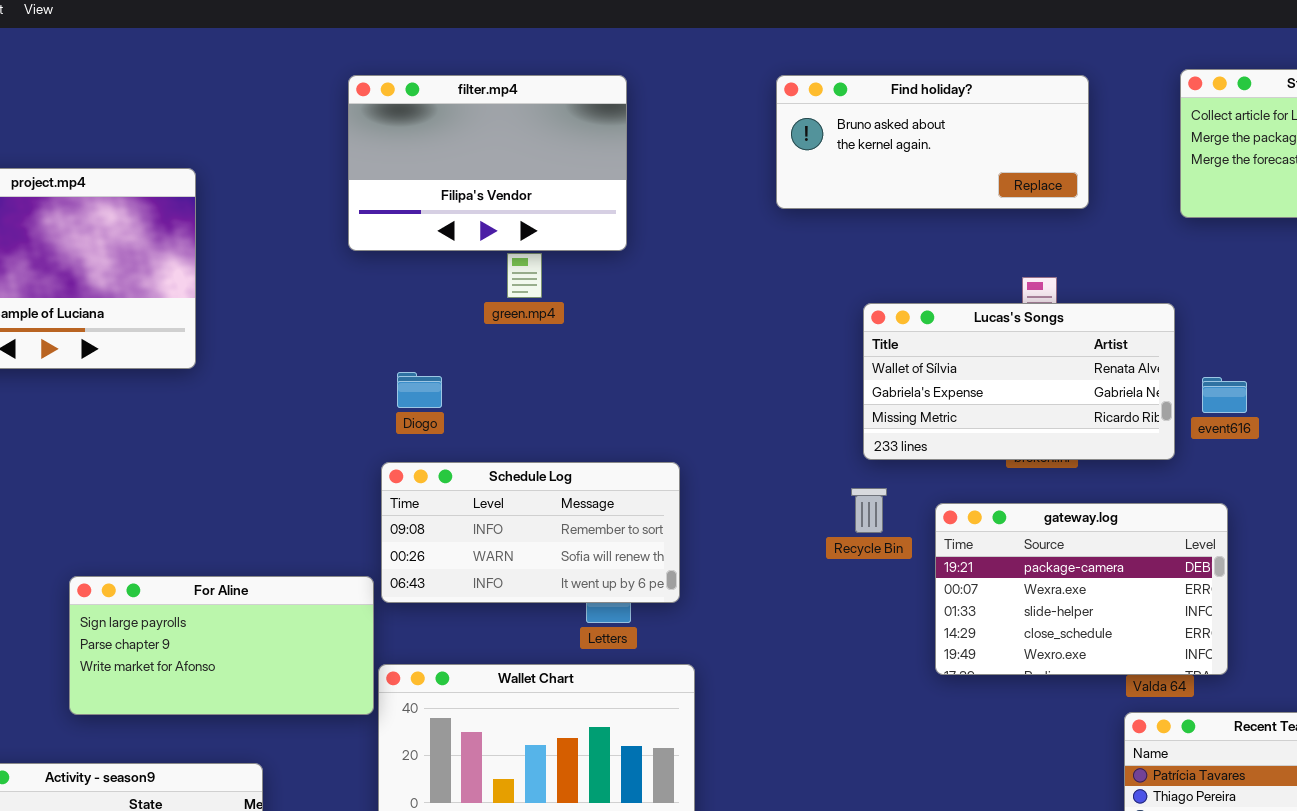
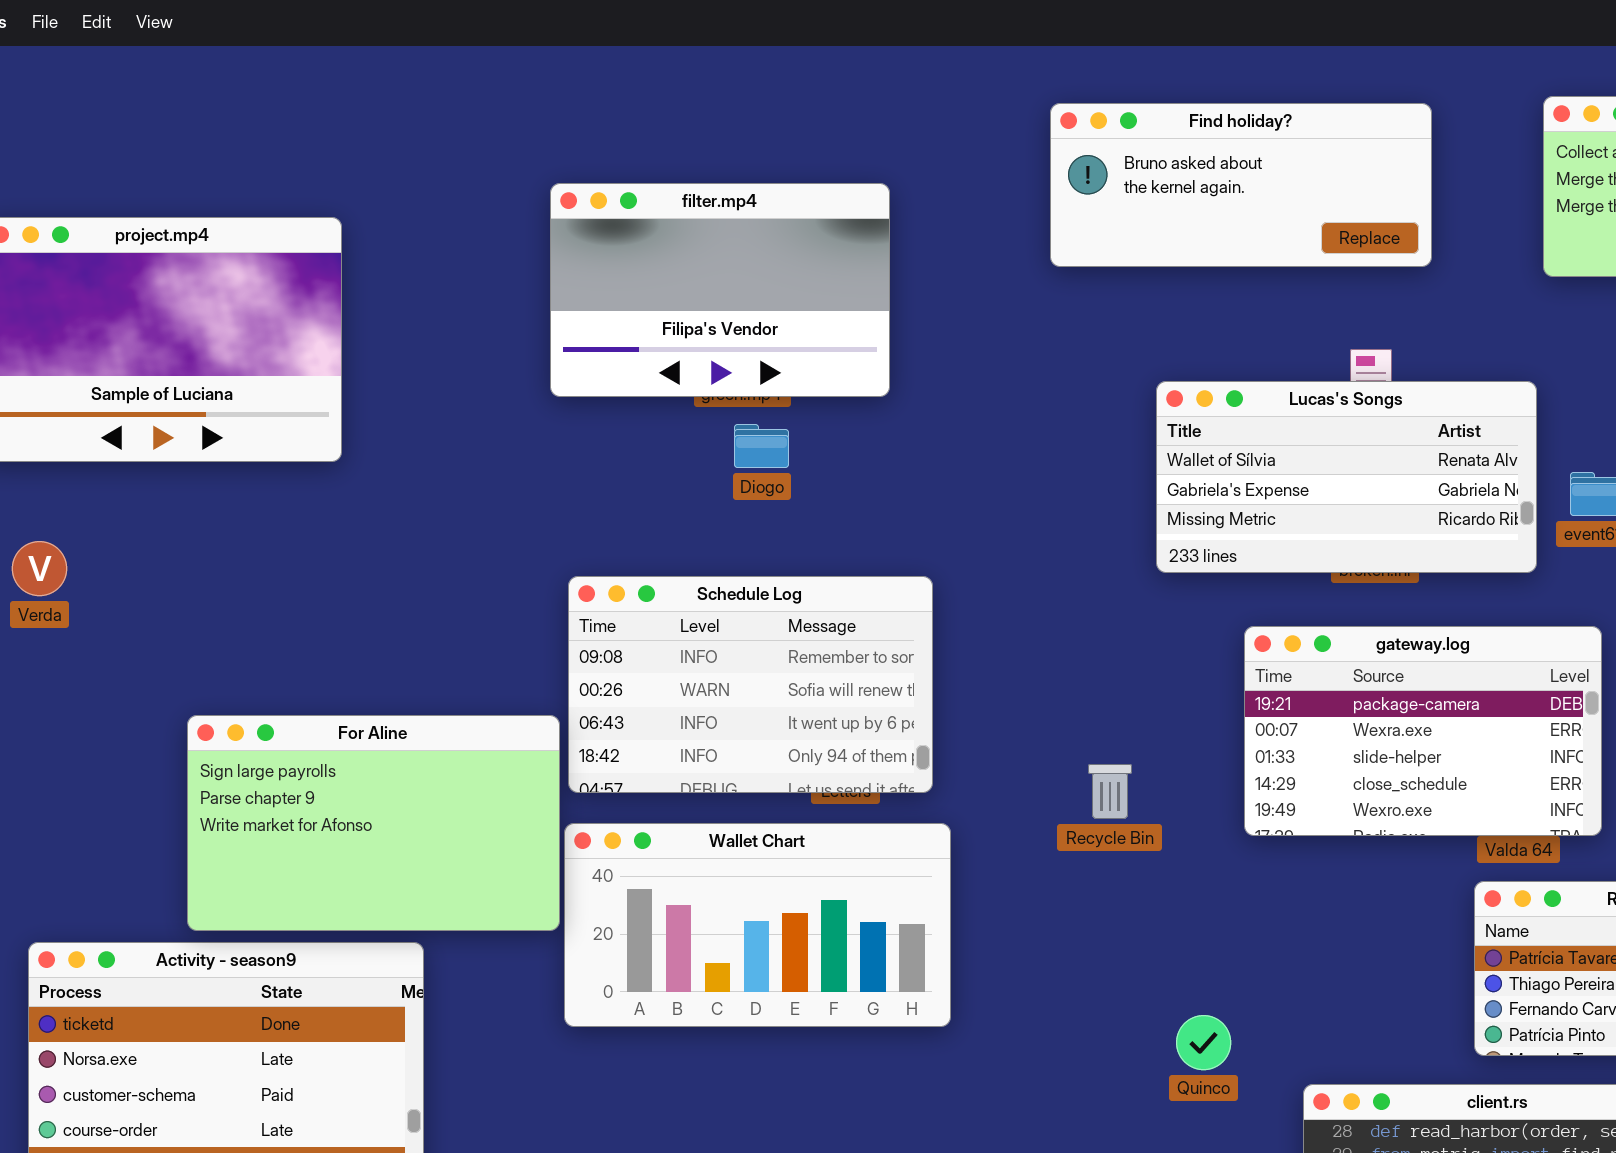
filter.mp4: [348,75,627,251] -> [550,183,890,397], moved
Diogo: [397,372,442,408] -> [734,424,789,468], moved
Schedule Log: [381,462,680,603] -> [568,576,933,793], resized
Recycle Bin: [851,488,887,533] -> [1088,764,1132,819], moved
For Aline: [69,576,374,715] -> [187,715,560,931], resized

